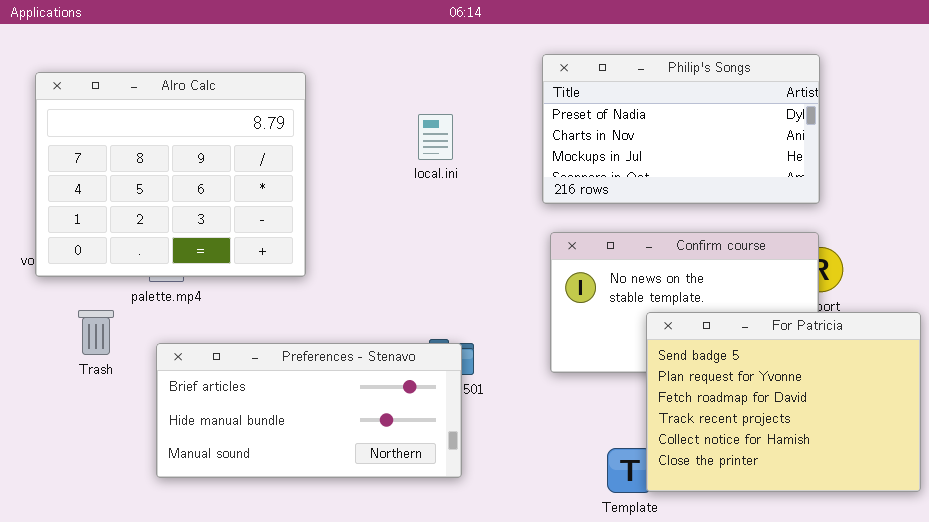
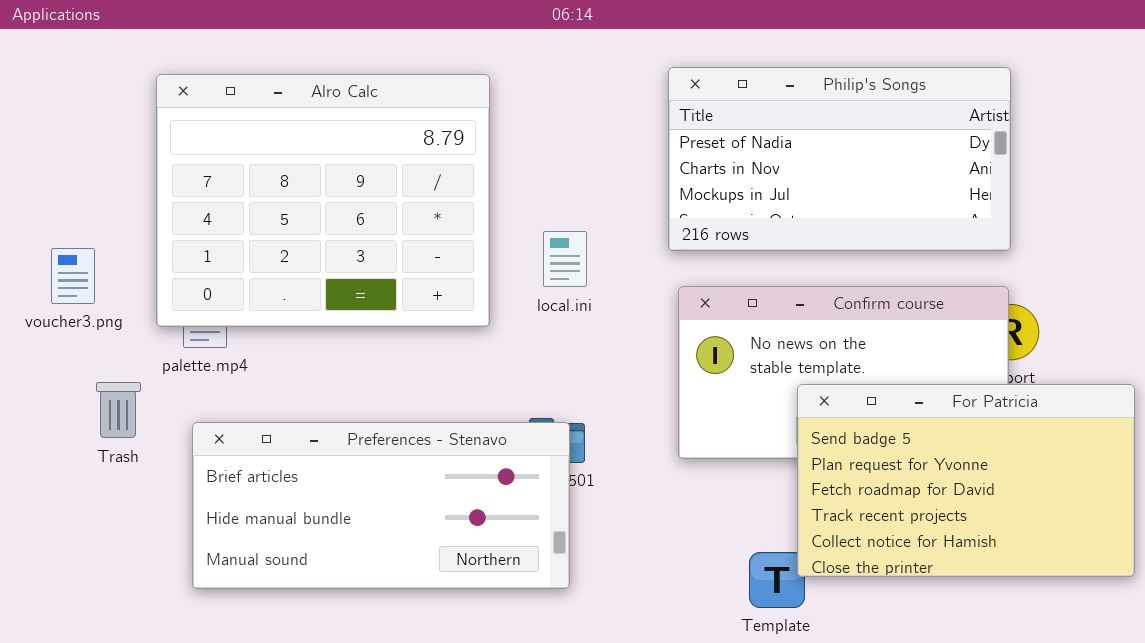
Alro Calc: [35,72,306,277] -> [156,74,490,327], moved
local.ini: [418,114,453,160] -> [543,231,587,287], moved
For Patricia: [646,312,921,492] -> [797,384,1135,577], resized

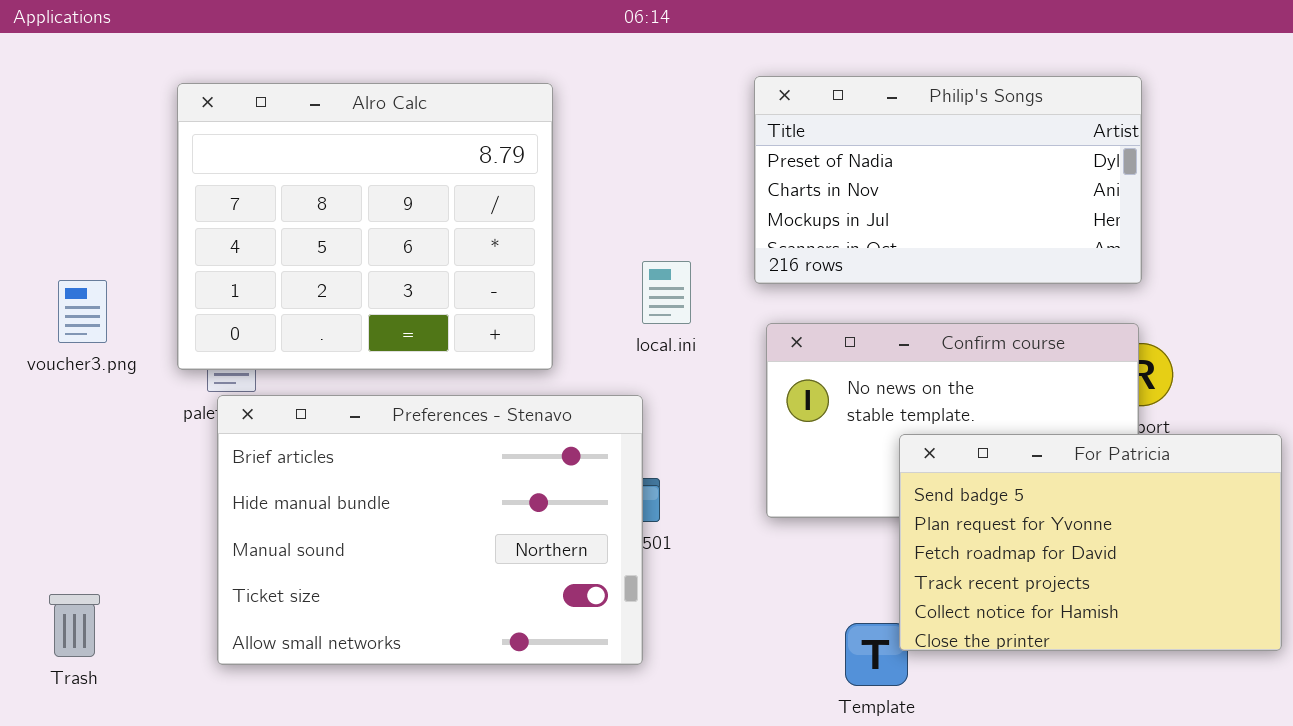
local.ini: [543,231,587,287] -> [642,261,691,324], moved
Trash: [96,382,141,438] -> [49,594,100,657], moved
Preferences - Stenavo: [192,422,570,589] -> [217,395,643,665], resized

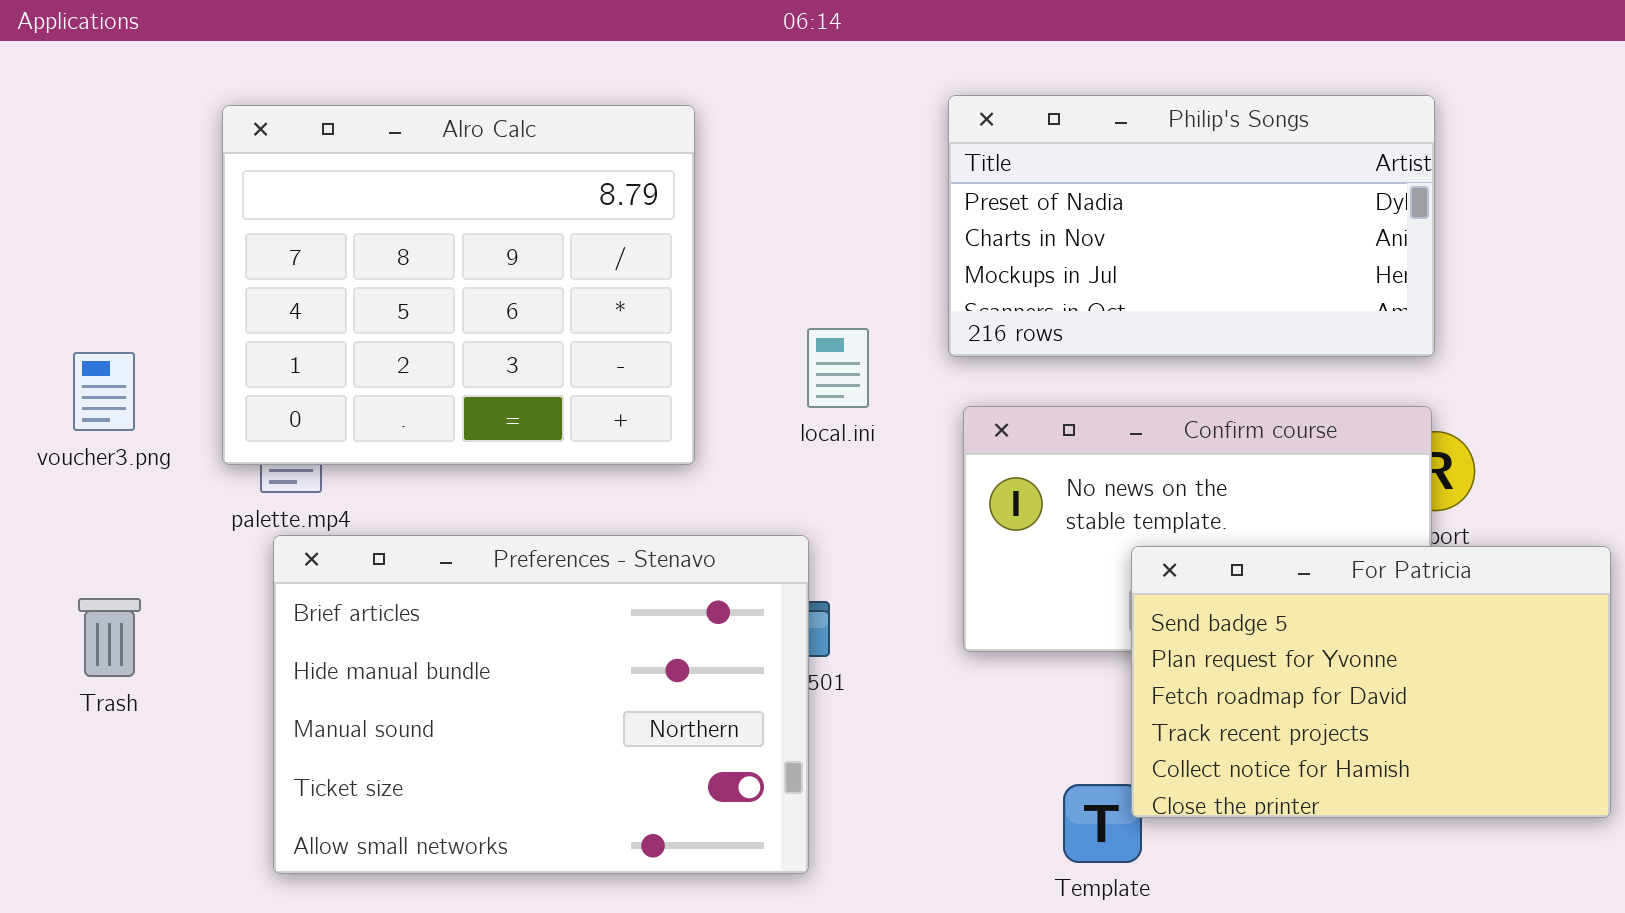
Preferences - Stenavo: [217,395,643,665] -> [273,535,809,874], moved
Trash: [49,594,100,657] -> [78,598,141,677], moved

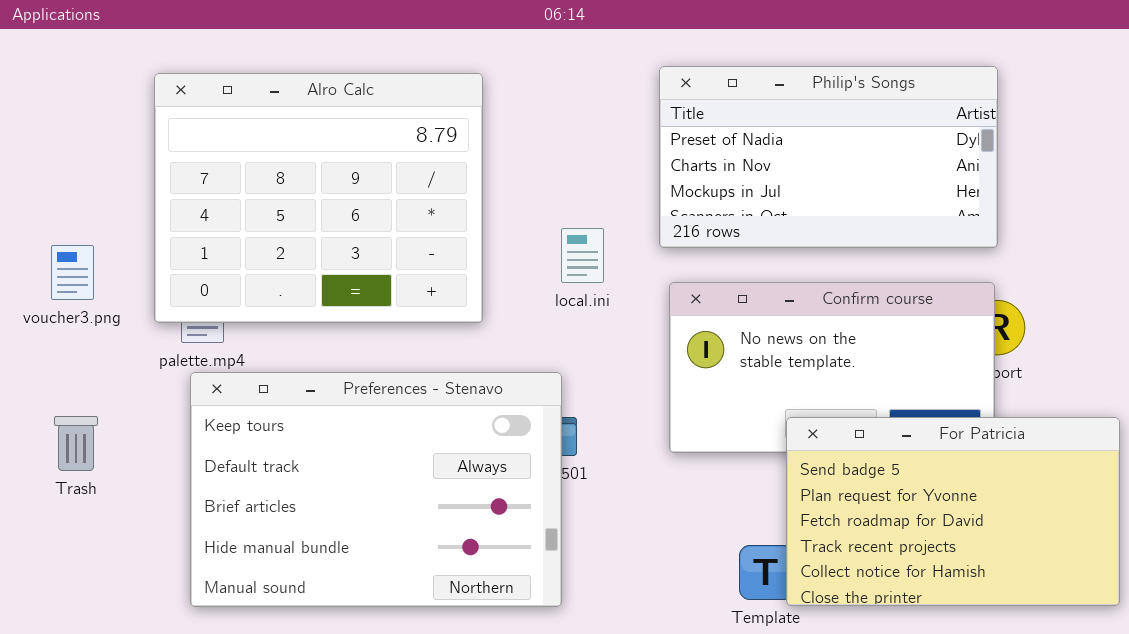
Preferences - Stenavo: [273,535,809,874] -> [190,372,562,607], scrolled up 2 rows
For Patricia: [1131,546,1611,818] -> [786,417,1120,606], moved

